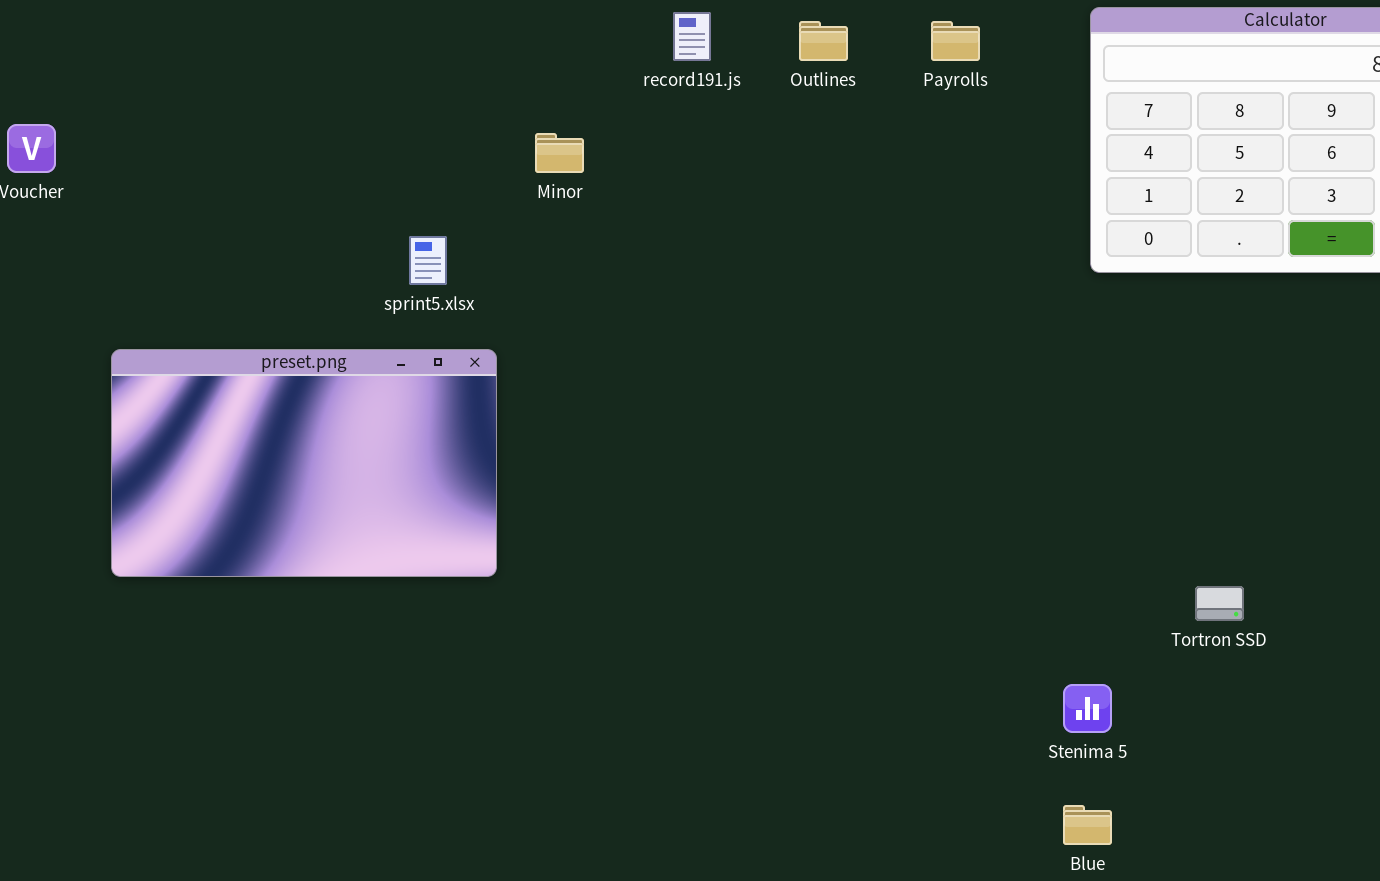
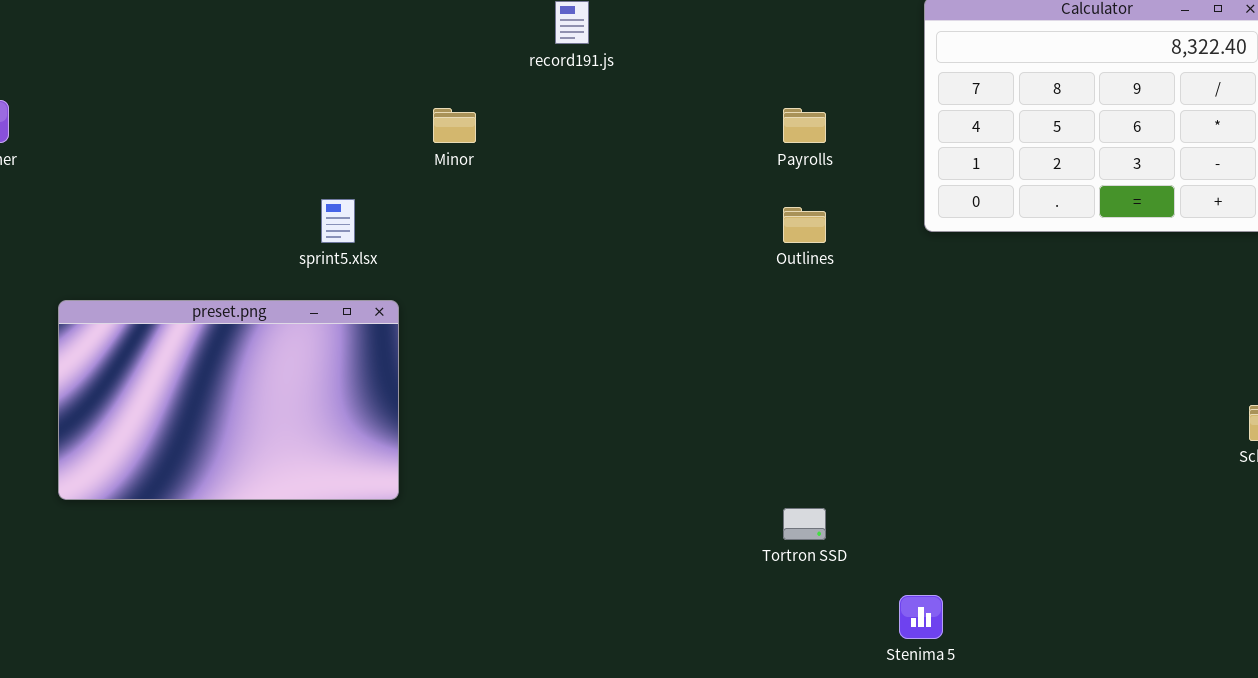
Outlines: [799,21,848,61] -> [783,207,826,243], moved
Payrolls: [931,21,980,61] -> [783,108,826,143], moved
Tortron SSD: [1195,586,1244,621] -> [783,508,826,540], moved

